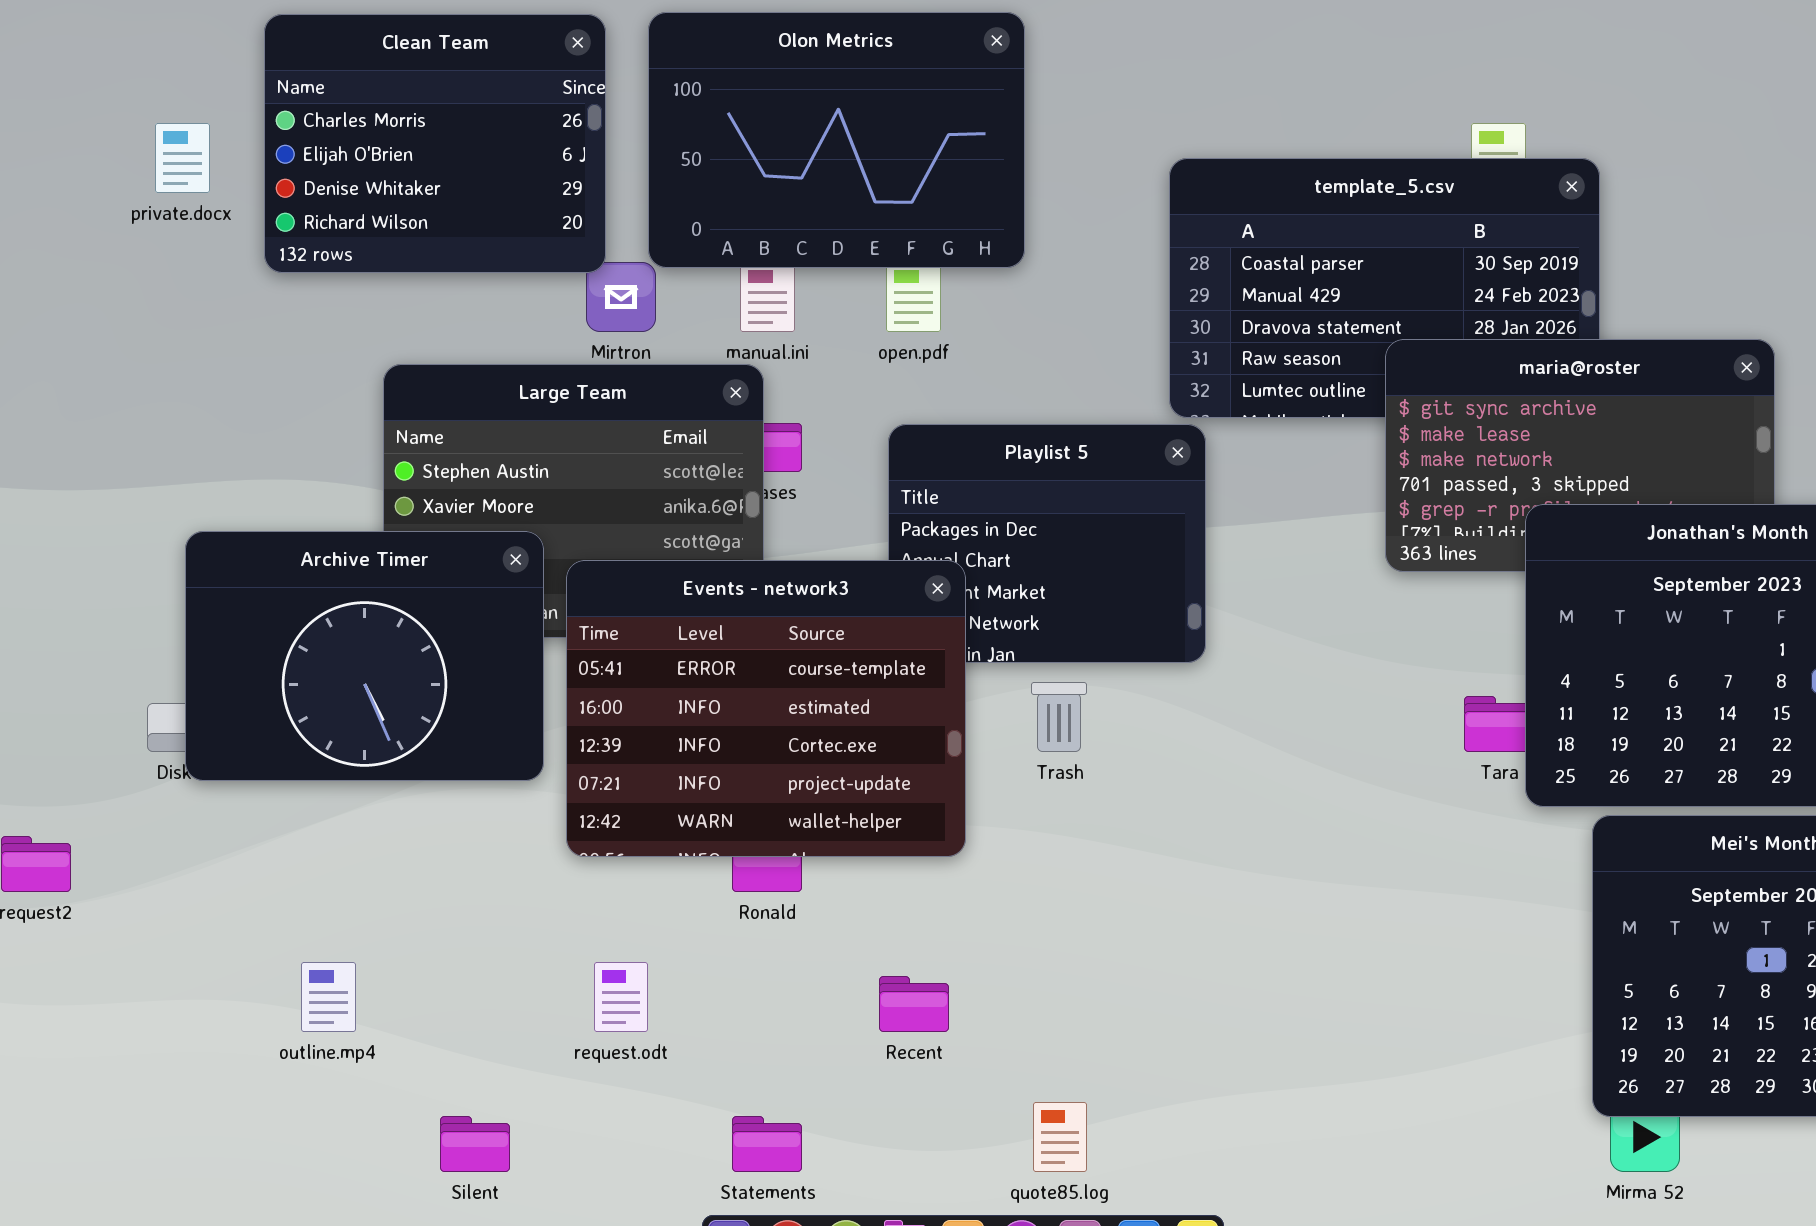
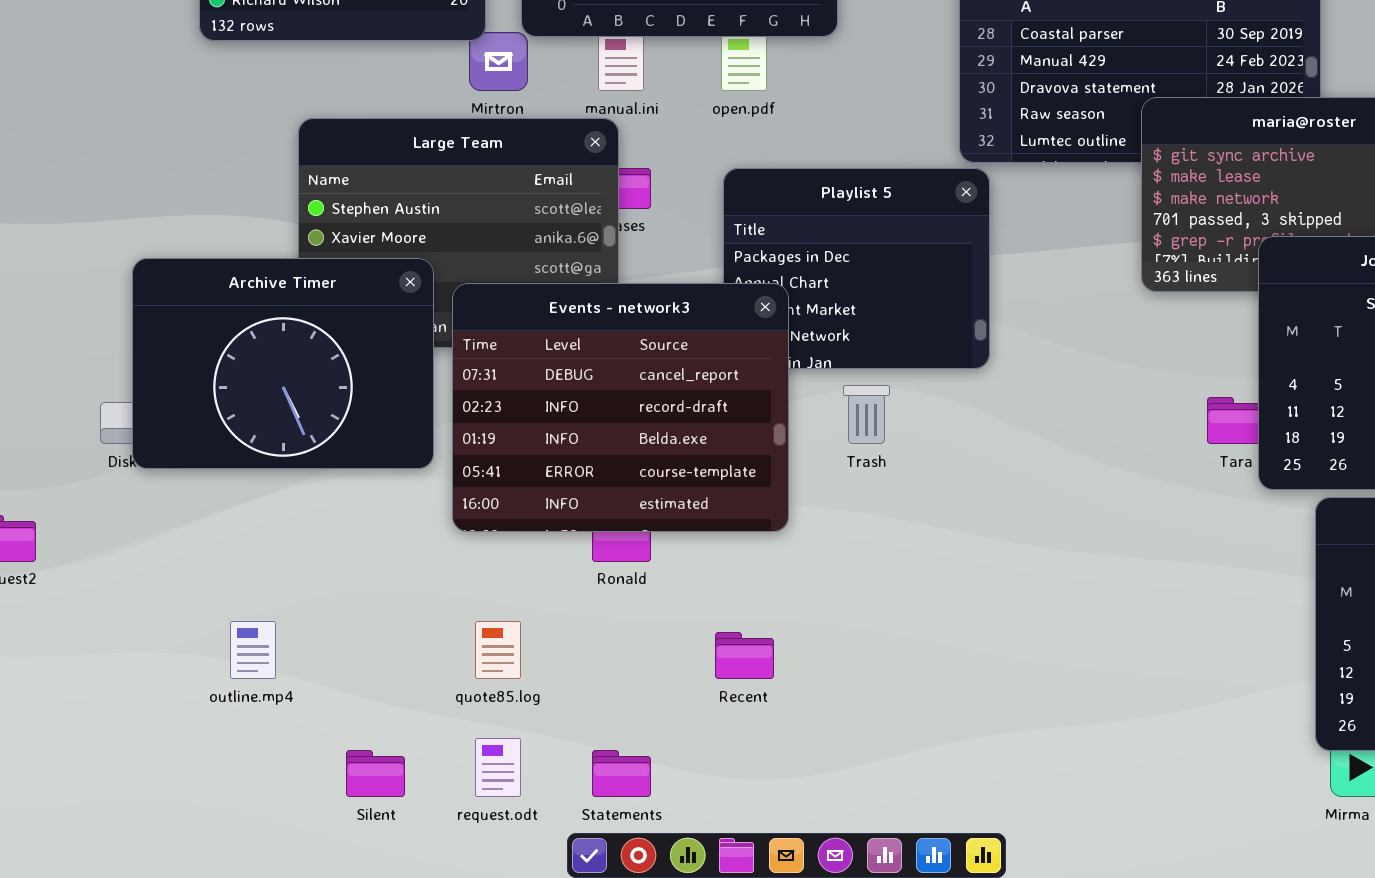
Events - network3: [566,560,966,857] -> [452,283,789,532], scrolled up 3 rows
request.odt: [594,962,648,1032] -> [475,738,521,797], moved
quote85.log: [1033,1102,1087,1172] -> [475,621,521,679], moved

